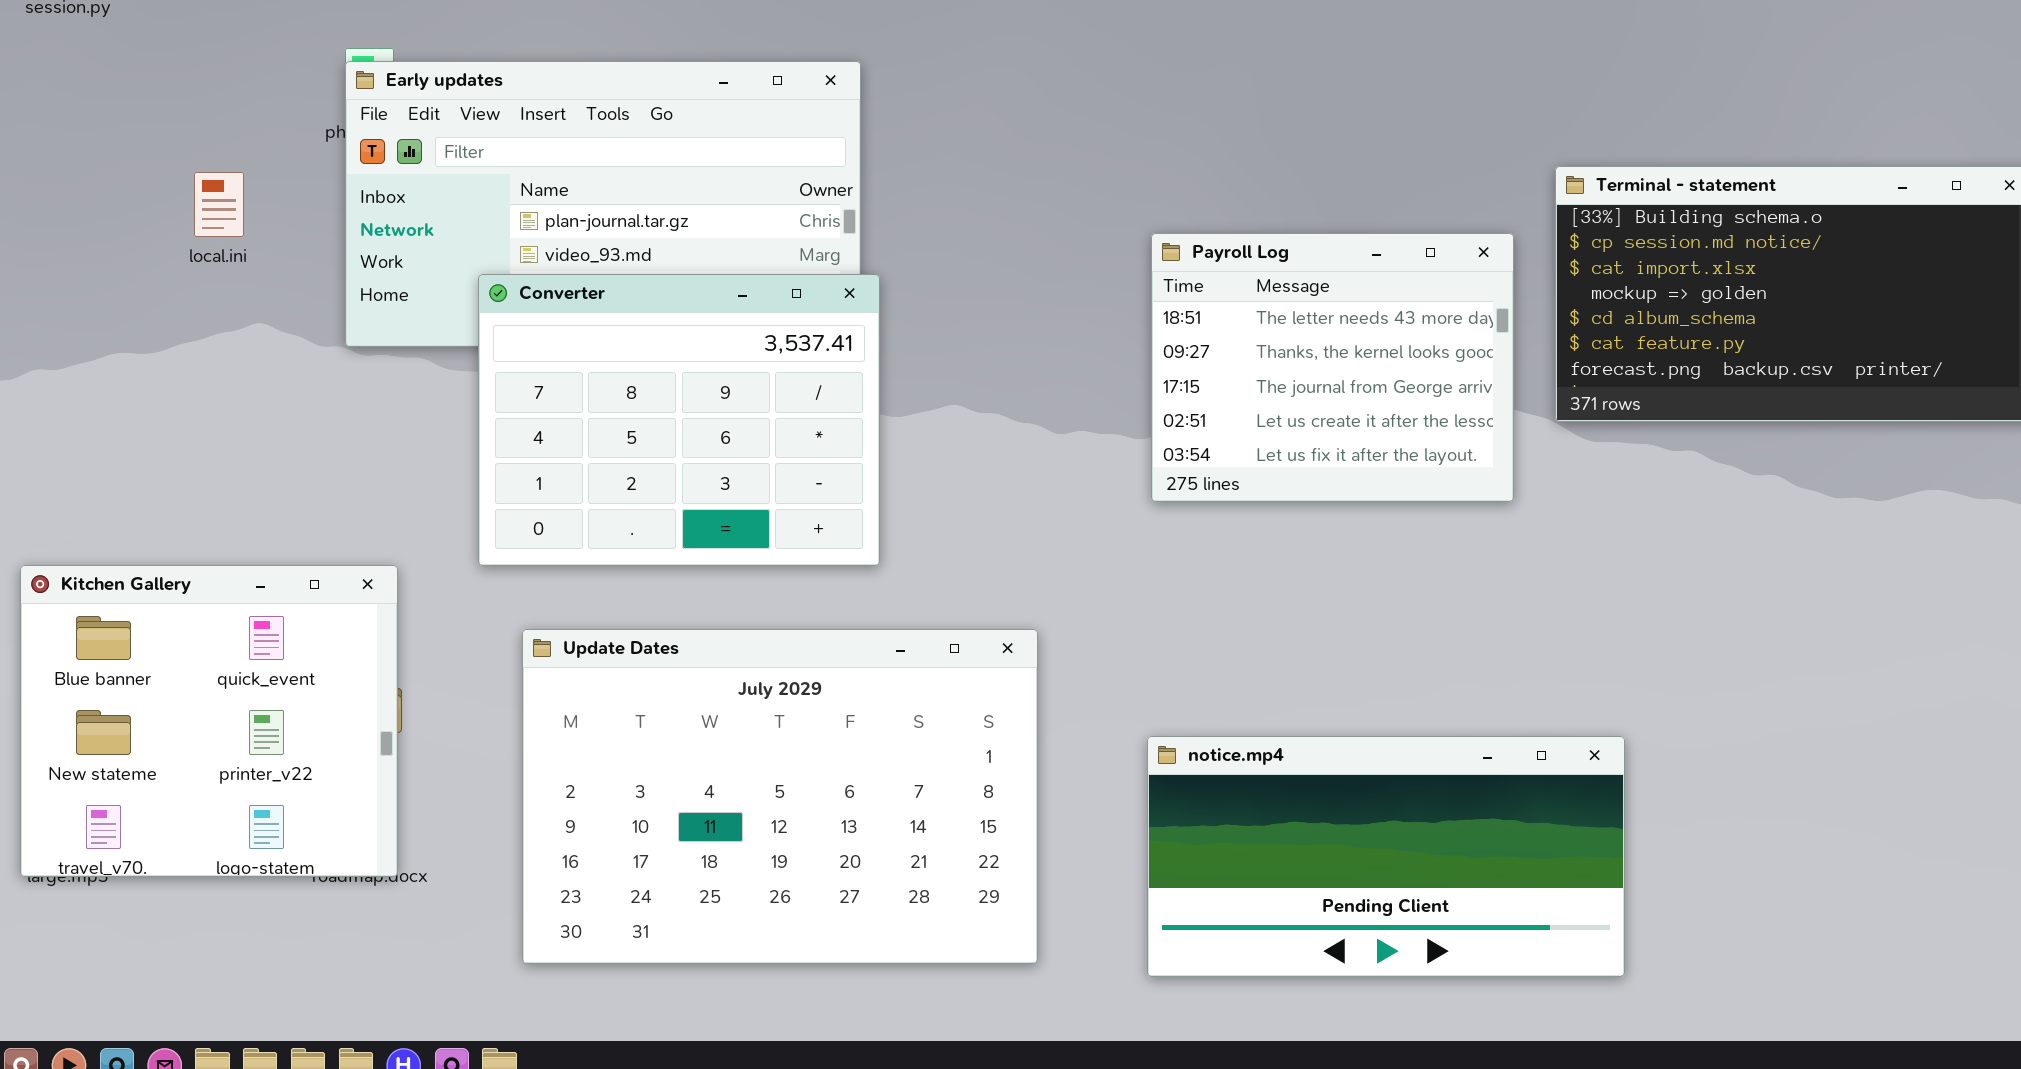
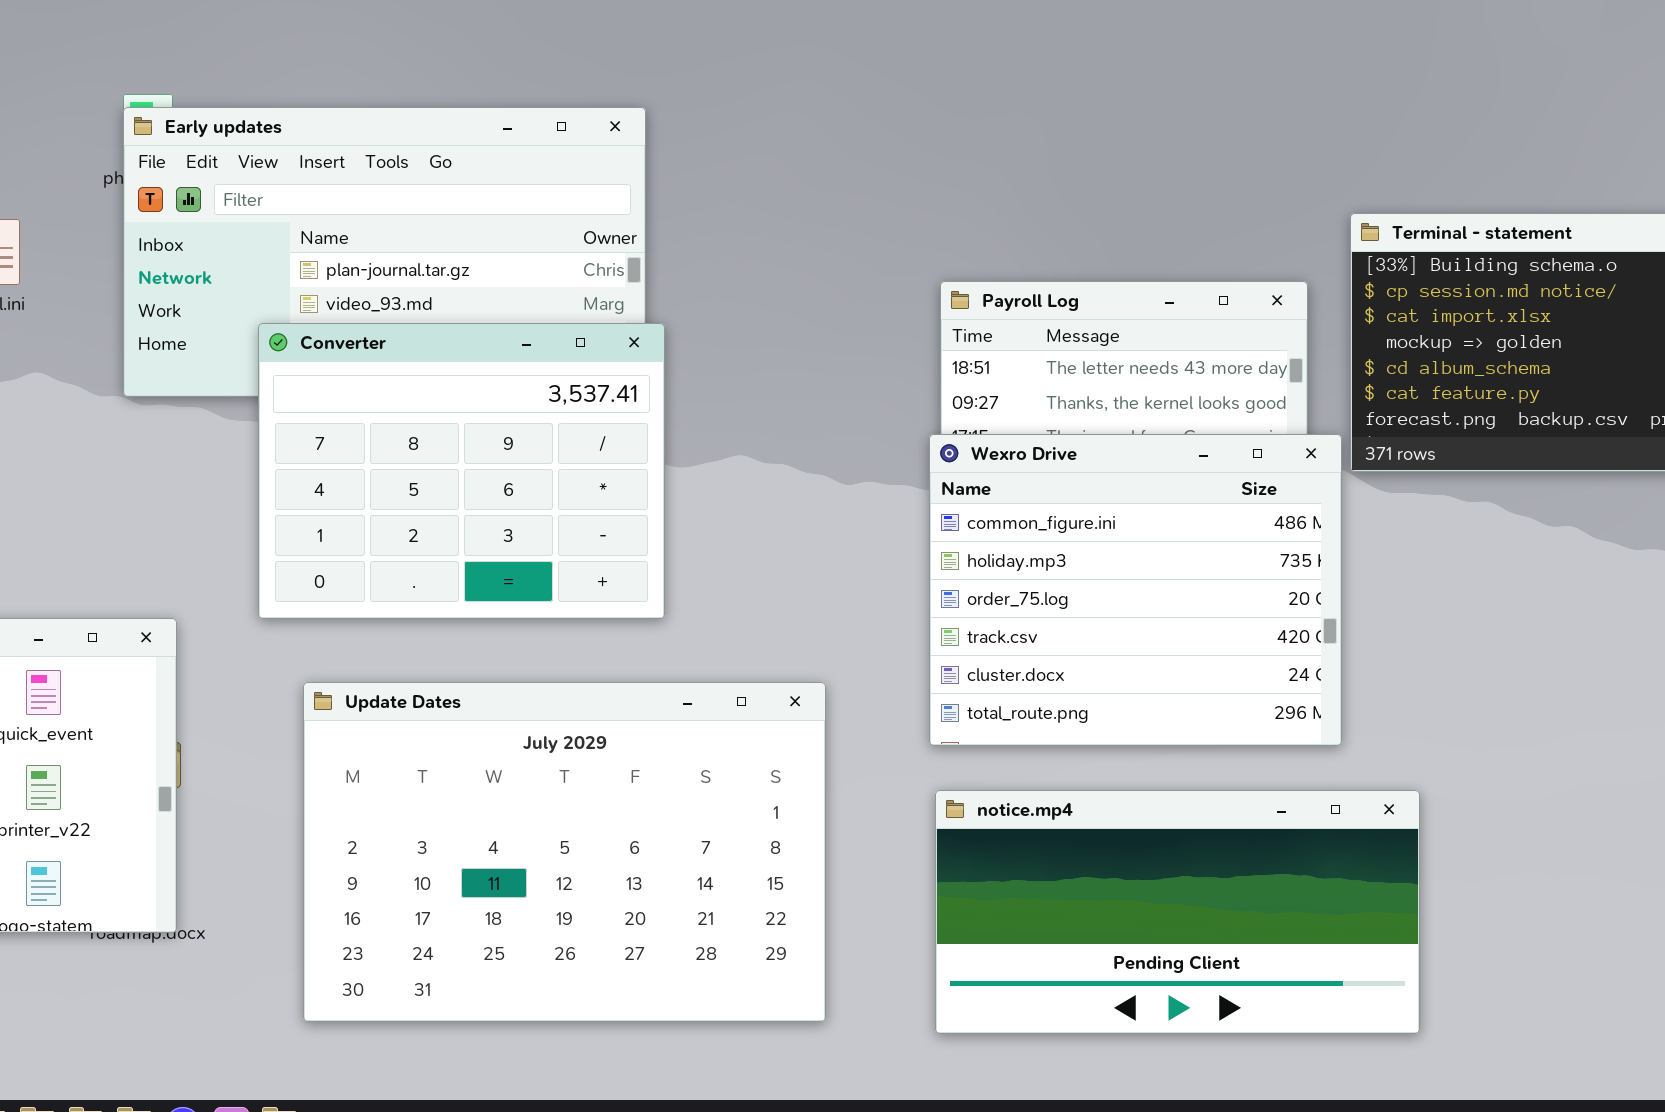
Wexro Drive: none -> [929,434,1342,746], opened

